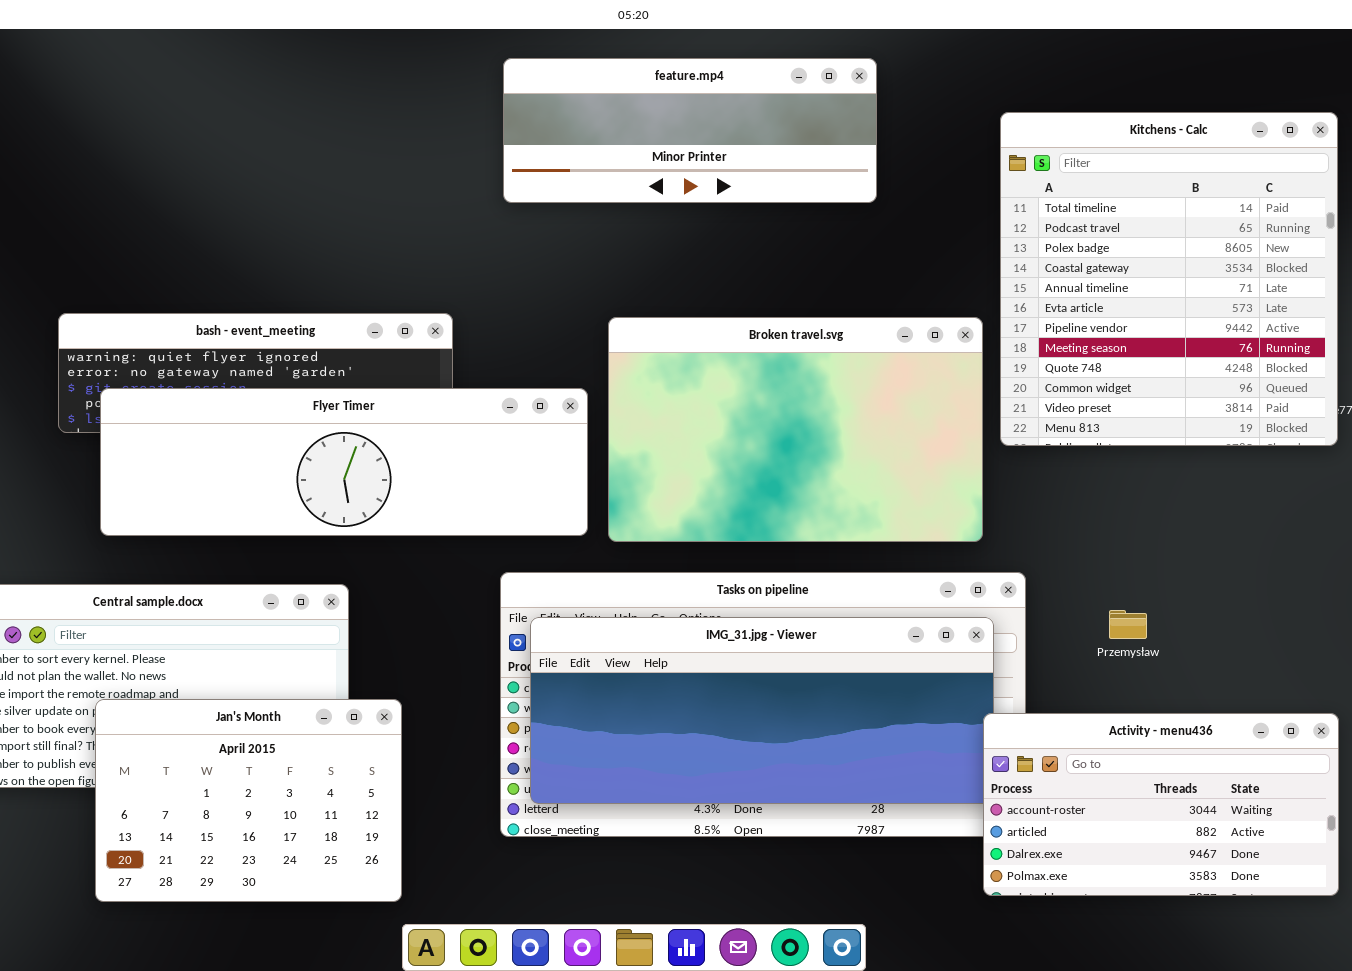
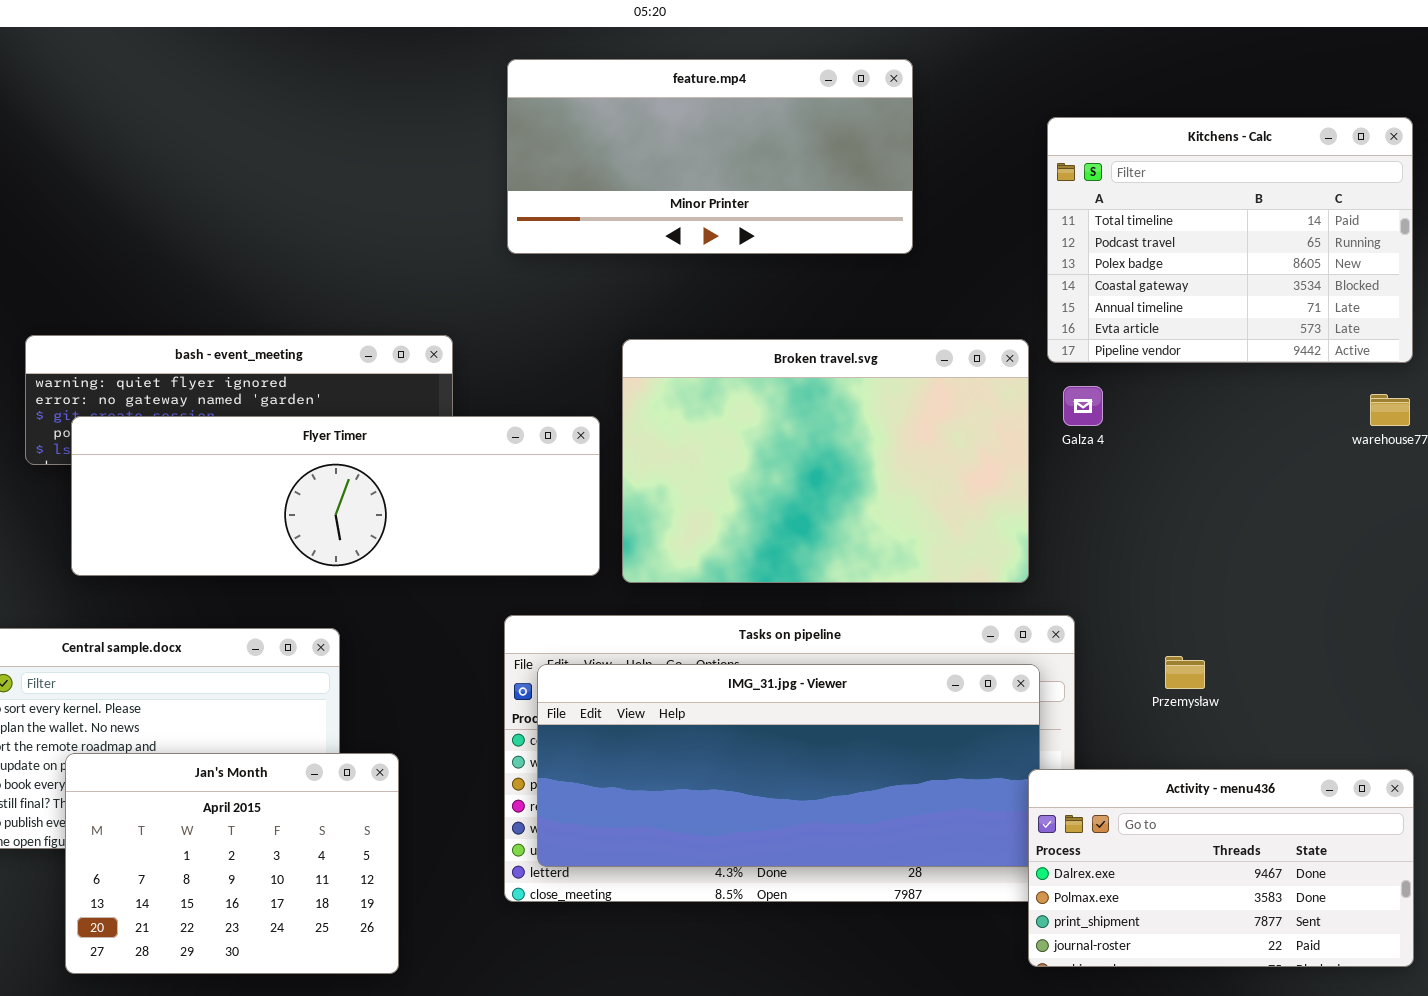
feature.mp4: [503,58,877,203] -> [507,59,913,254], resized
Kitchens - Calc: [1000,112,1338,446] -> [1047,117,1413,363], resized
Activity - menu436: [983,713,1339,896] -> [1028,769,1414,967], scrolled down 2 rows

